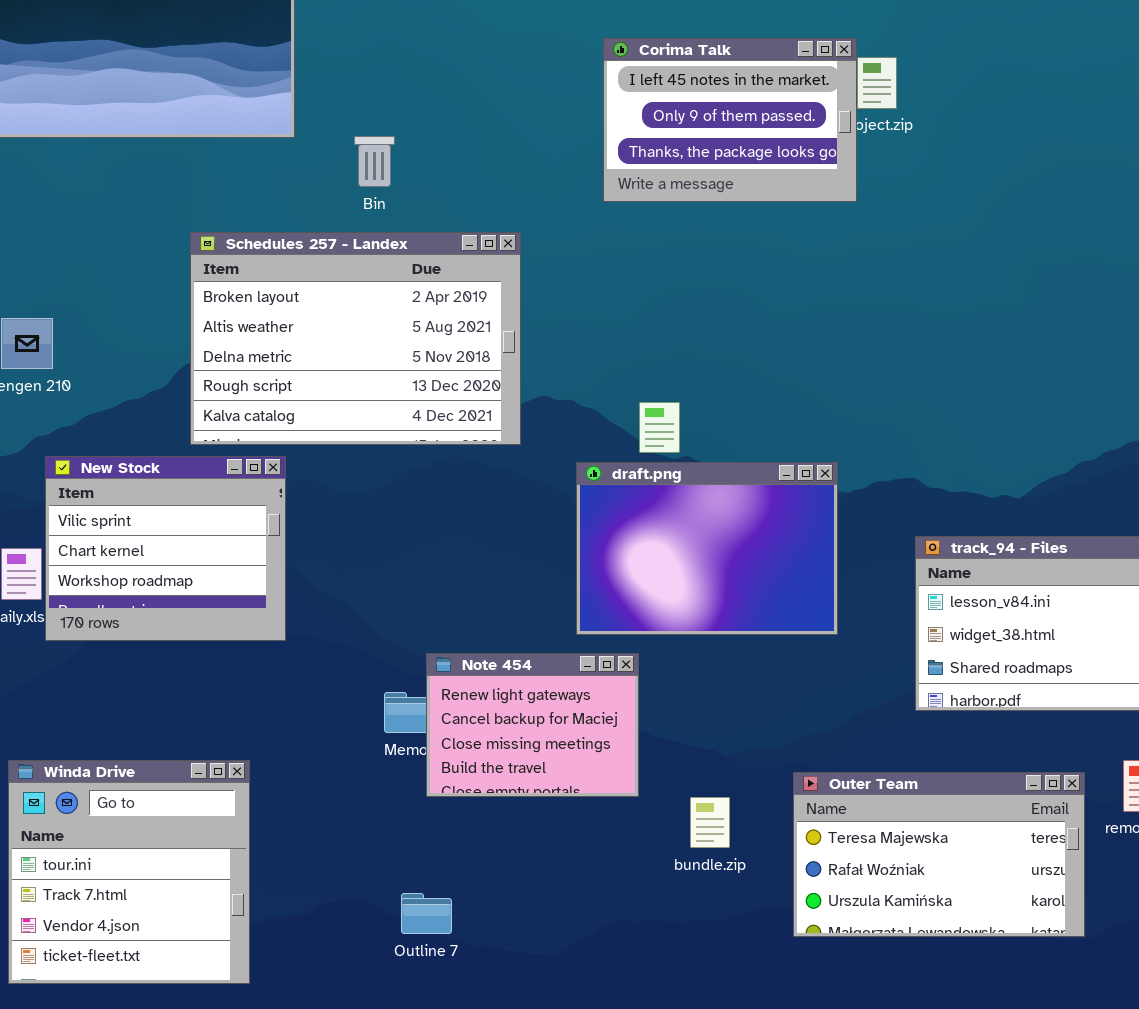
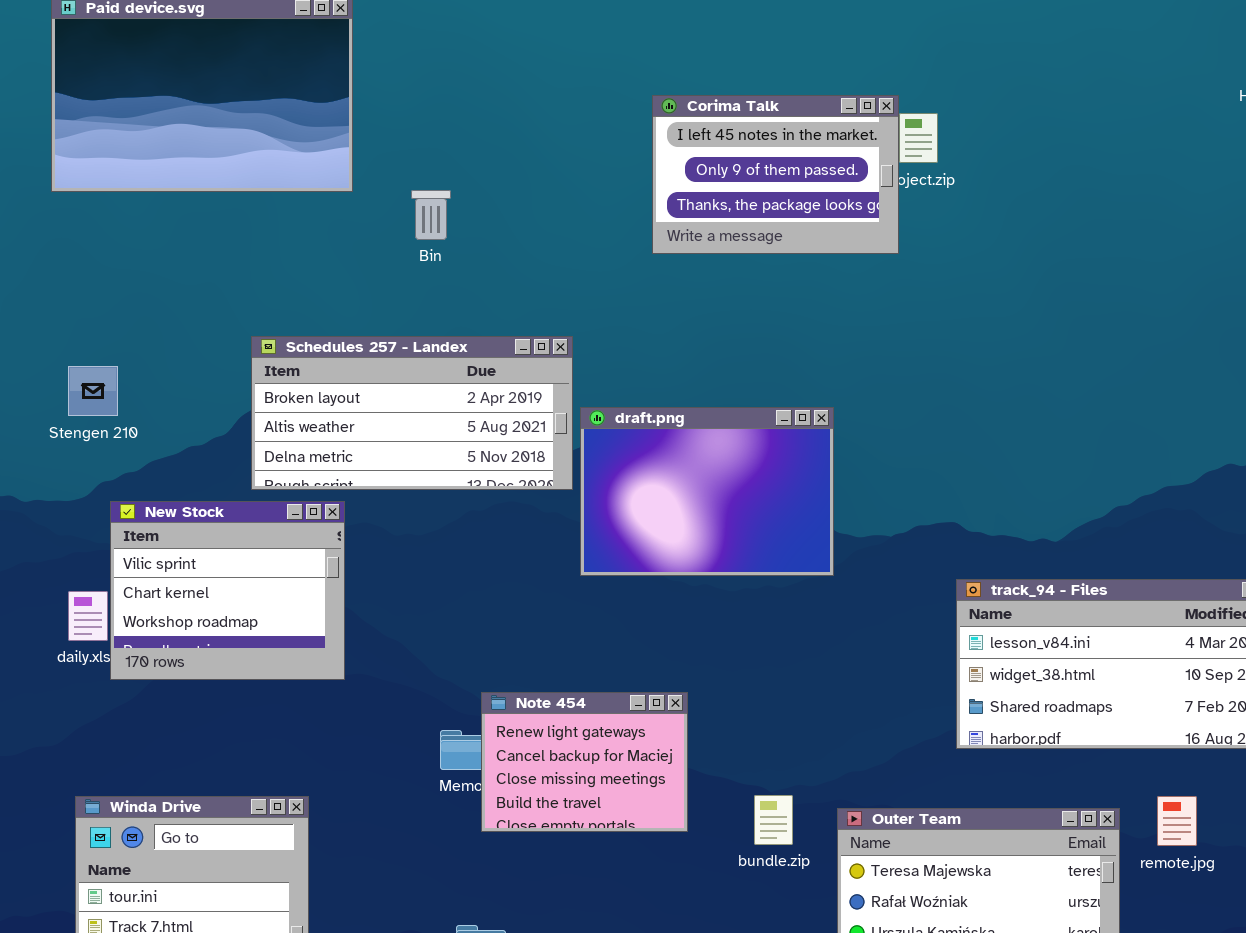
Schedules 257 - Landex: [190,232,521,445] -> [251,336,573,490], resized
draft.png: [576,462,838,635] -> [580,407,834,576], moved
bundle.zip: [690,797,730,848] -> [754,795,793,845], moved

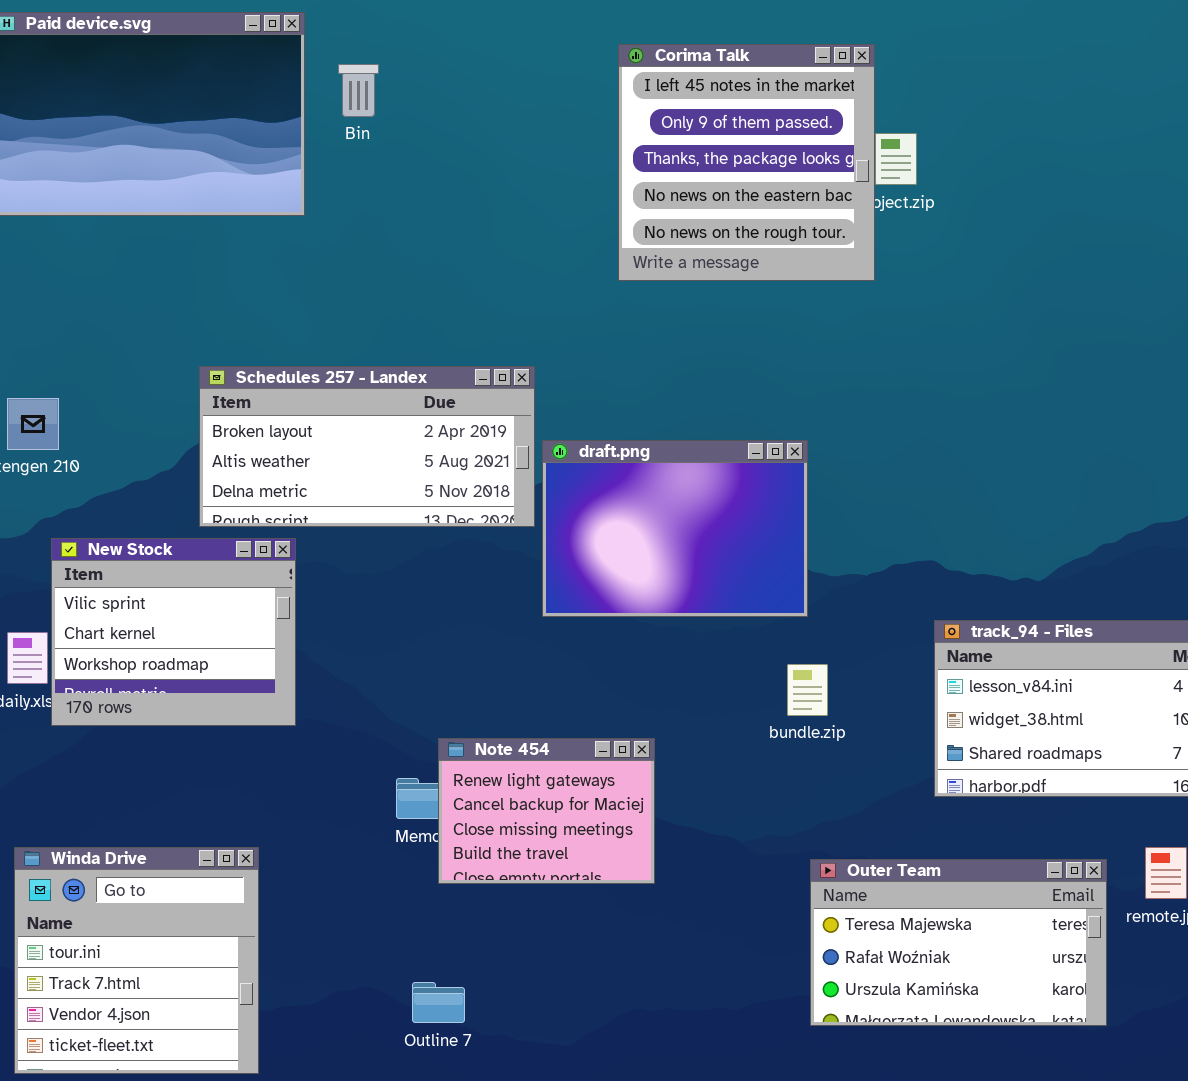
Corima Talk: [652,95,899,254] -> [618,44,875,281], resized
Bin: [411,190,451,240] -> [338,64,379,117], moved
bundle.zip: [754,795,793,845] -> [787,664,828,716], moved

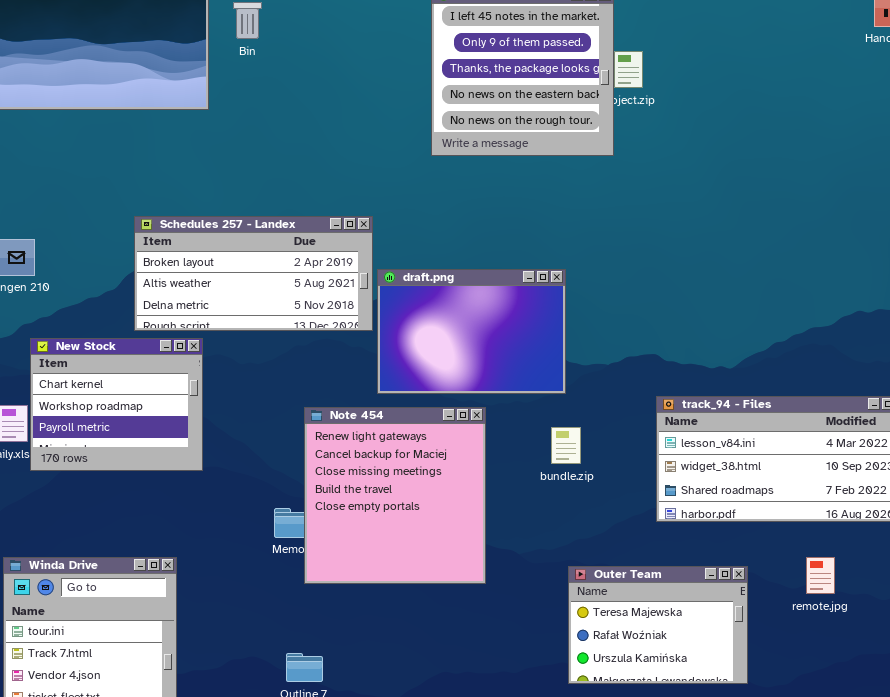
New Stock: [51,538,296,726] -> [30,338,203,471], scrolled down 1 row
Note 454: [438,738,655,884] -> [304,407,486,584], resized
Outer Team: [810,859,1107,1026] -> [568,566,748,684], resized

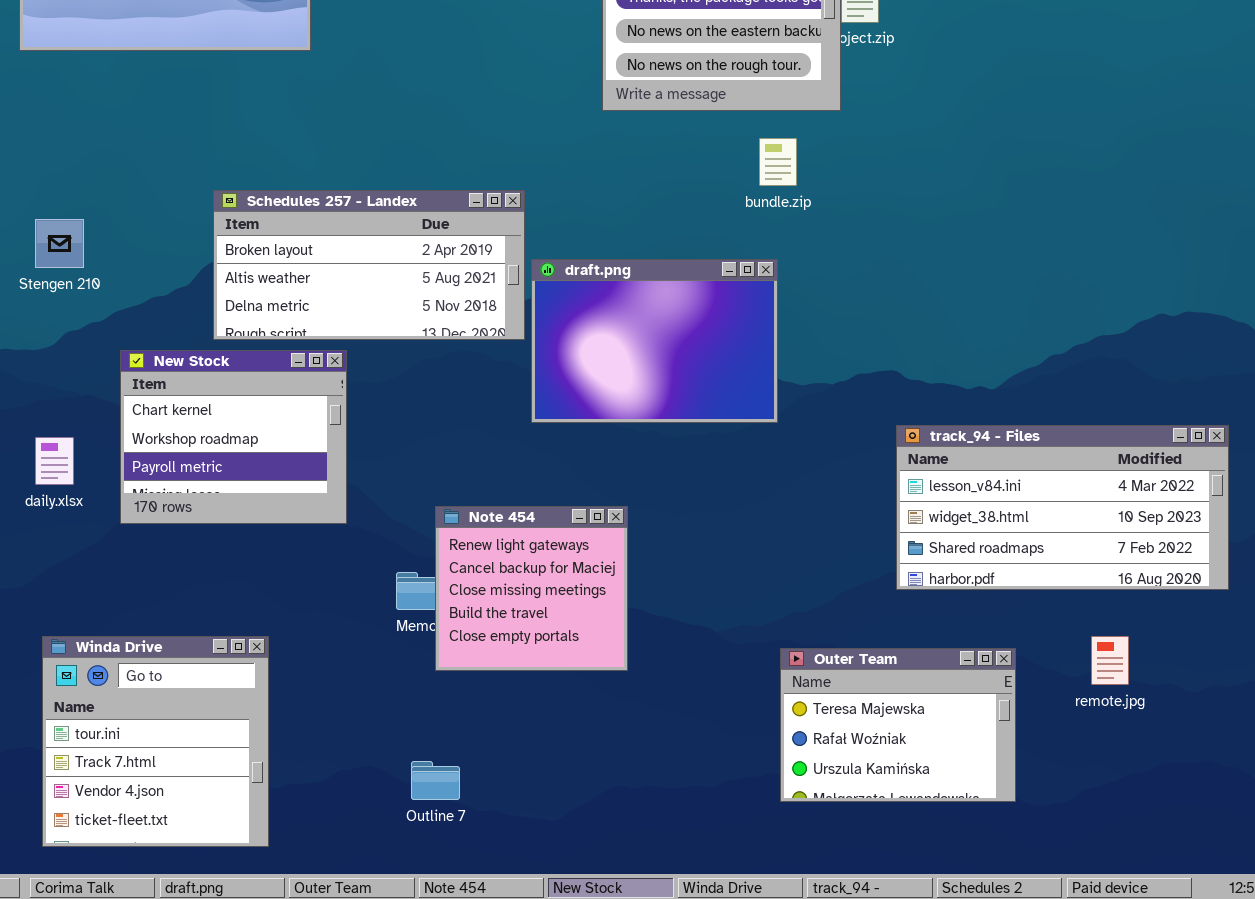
New Stock: [30,338,203,471] -> [120,350,347,524], moved
Note 454: [304,407,486,584] -> [435,506,628,671], resized
bundle.zip: [551,427,581,464] -> [759,138,797,186], moved

